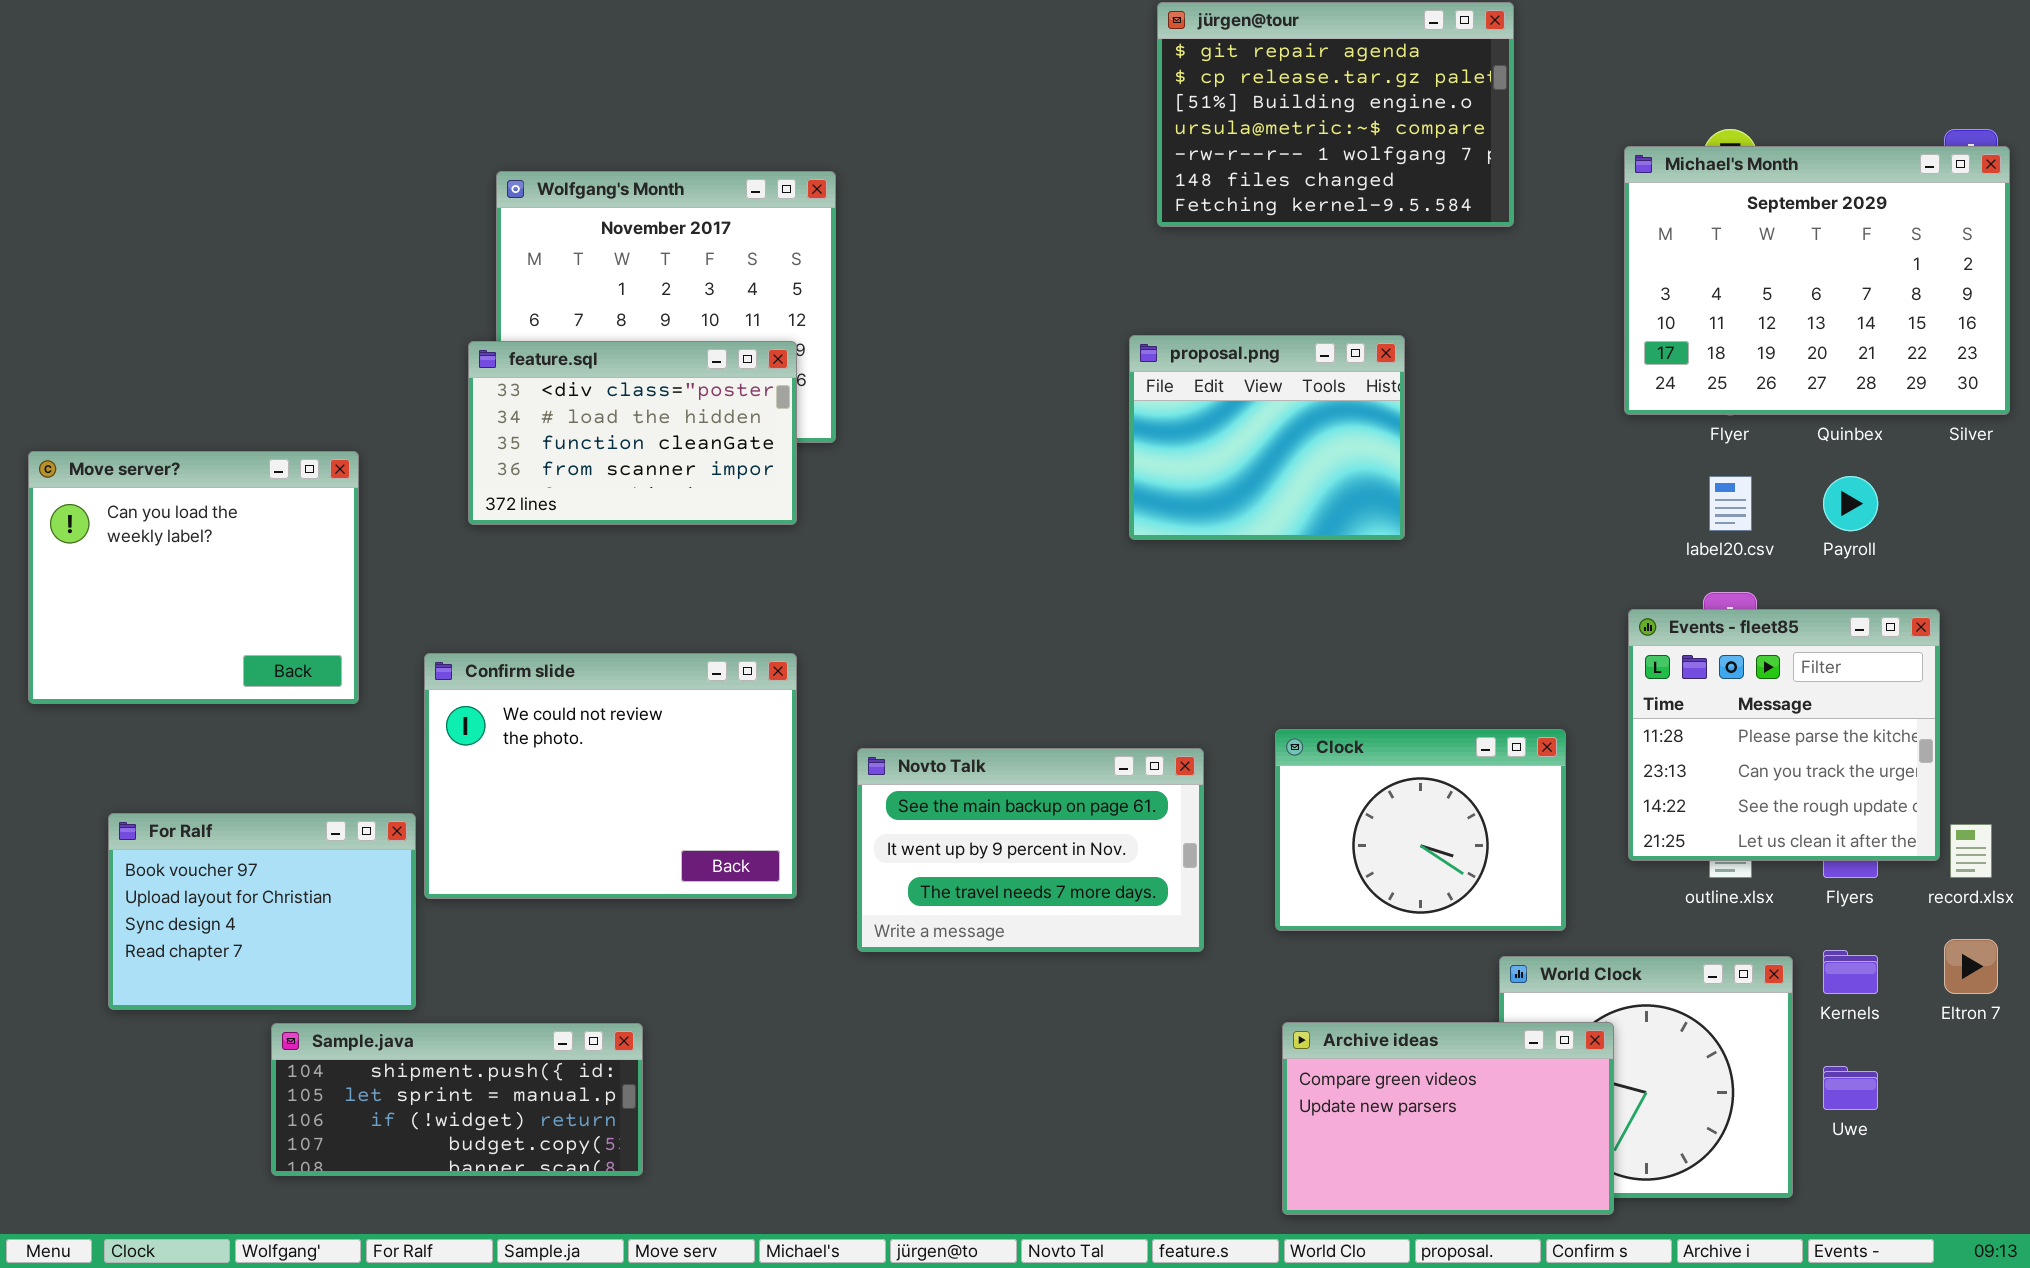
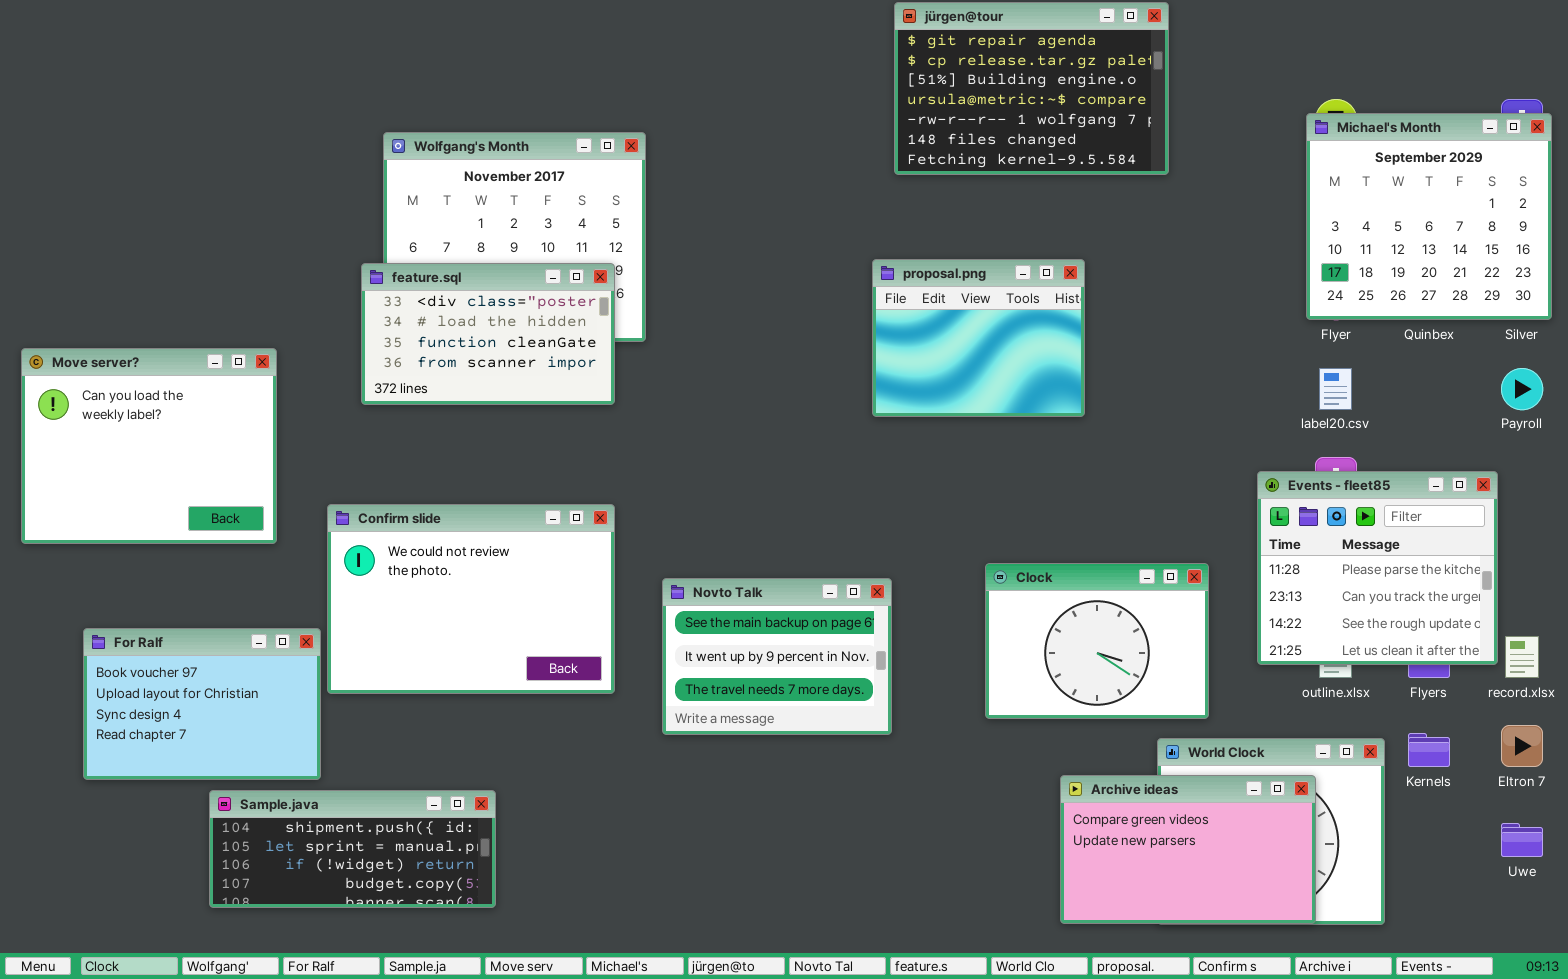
Michael's Month: [1624,146,2010,415] -> [1306,113,1552,320], resized
Payroll: [1823,476,1878,531] -> [1501,368,1543,410], moved
Novto Talk: [857,748,1204,952] -> [662,578,892,735], resized
Archive ideas: [1282,1022,1614,1215] -> [1060,775,1316,924], moved
Uwe: [1823,1066,1878,1110] -> [1501,823,1543,857], moved

